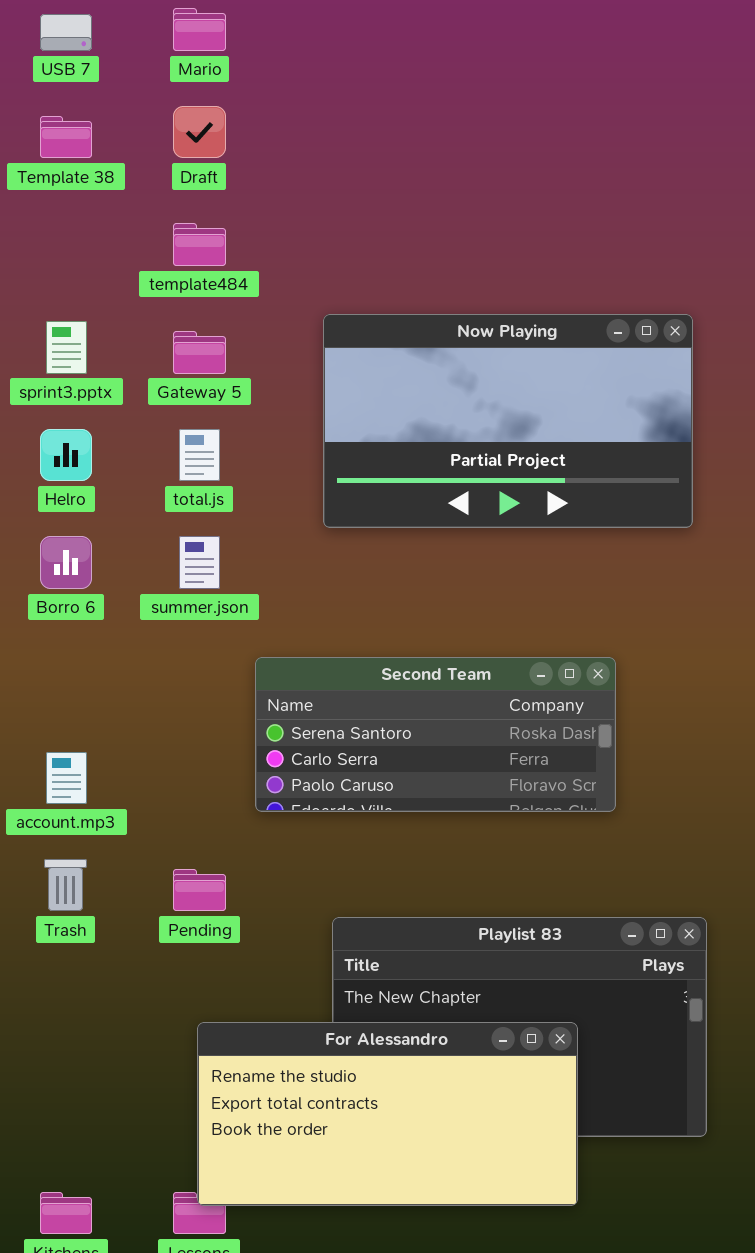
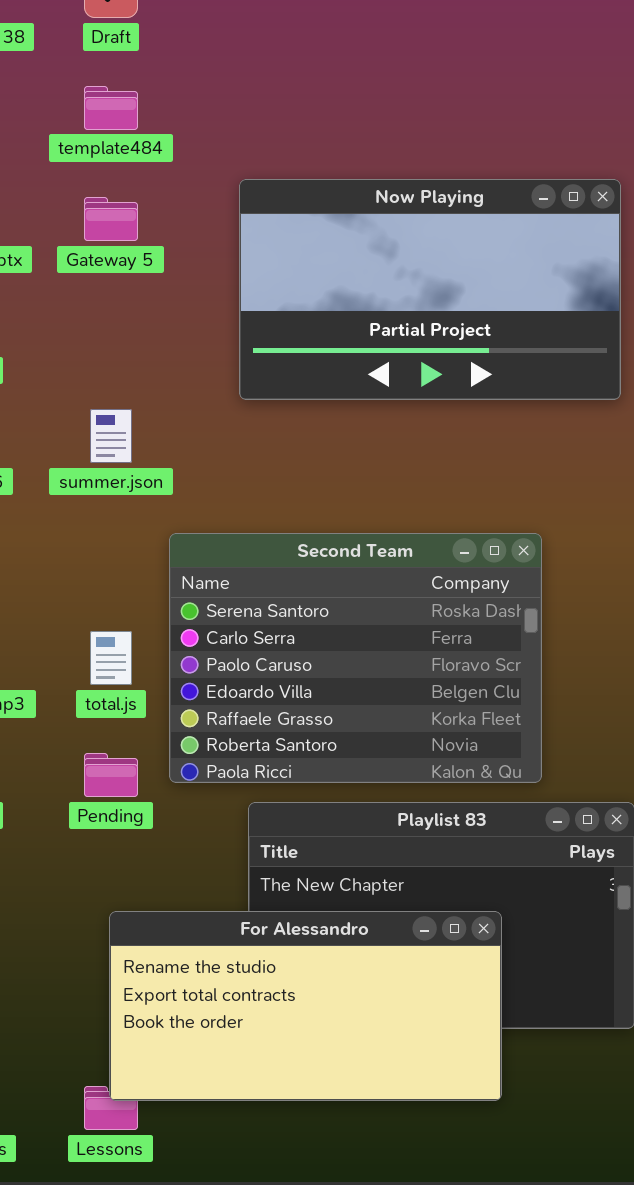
total.js: [179,429,220,481] -> [90,631,132,685], moved
Second Team: [255,657,616,812] -> [169,533,542,783], resized

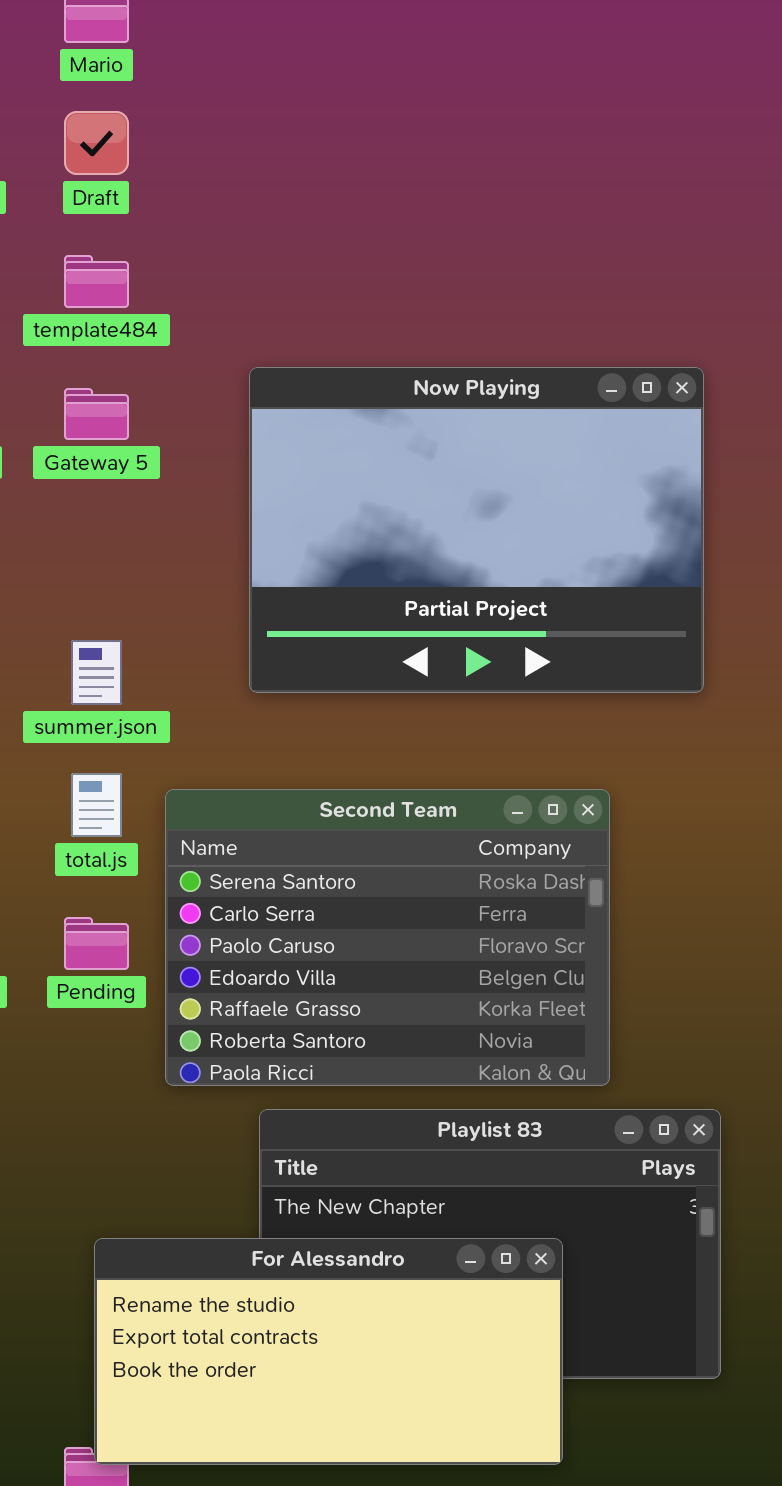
Now Playing: [239,179,621,400] -> [249,367,704,693], resized
total.js: [90,631,132,685] -> [71,773,122,837], moved
Pending: [84,753,138,797] -> [64,917,129,970], moved

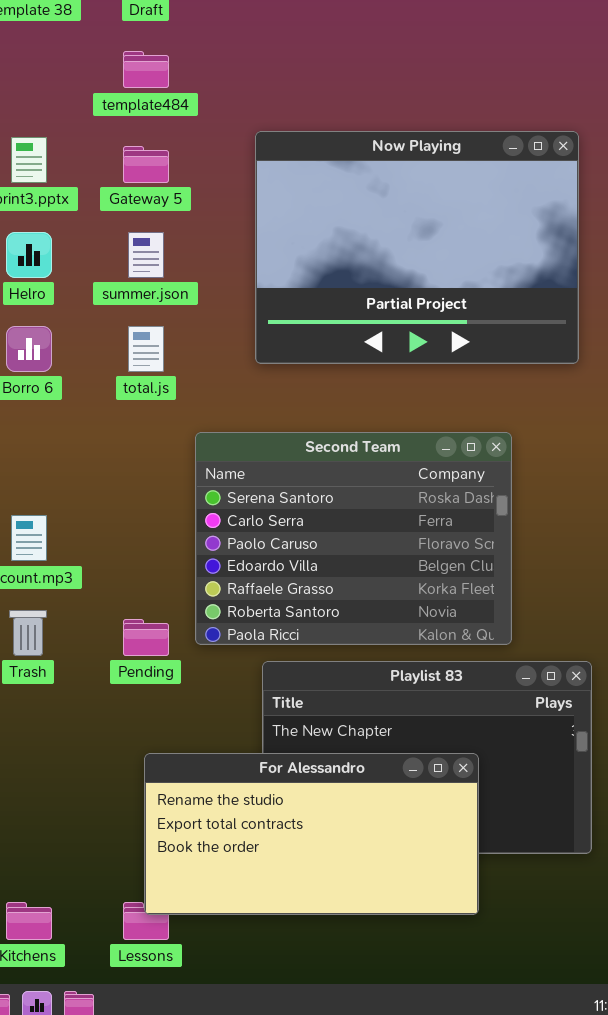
summer.json: [71,640,122,705] -> [128,232,164,278], moved
total.js: [71,773,122,837] -> [128,326,164,372], moved
Pending: [64,917,129,970] -> [123,619,169,656], moved

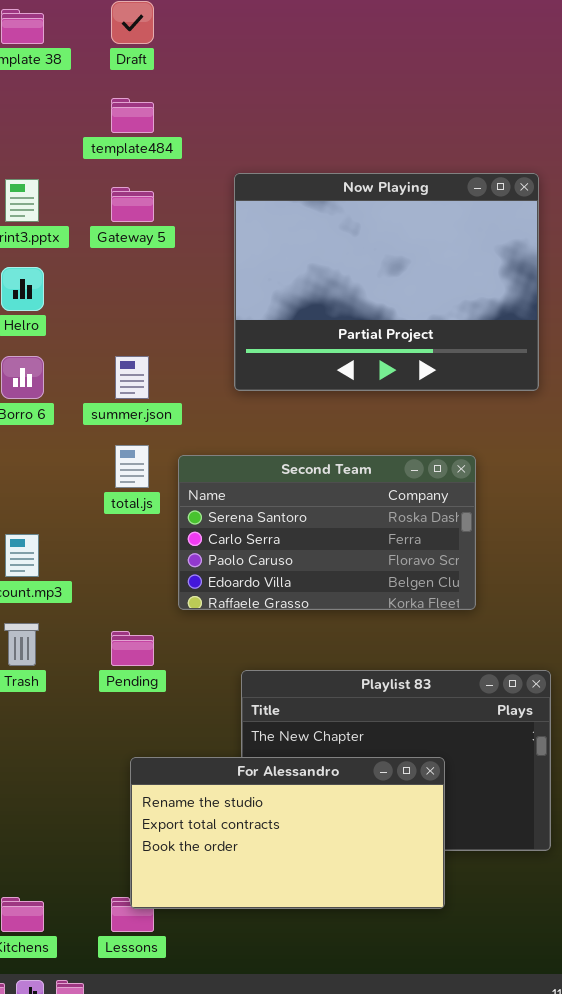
summer.json: [128,232,164,278] -> [115,356,149,399], moved
total.js: [128,326,164,372] -> [115,445,149,488], moved
Second Team: [195,432,512,645] -> [178,455,476,610], resized

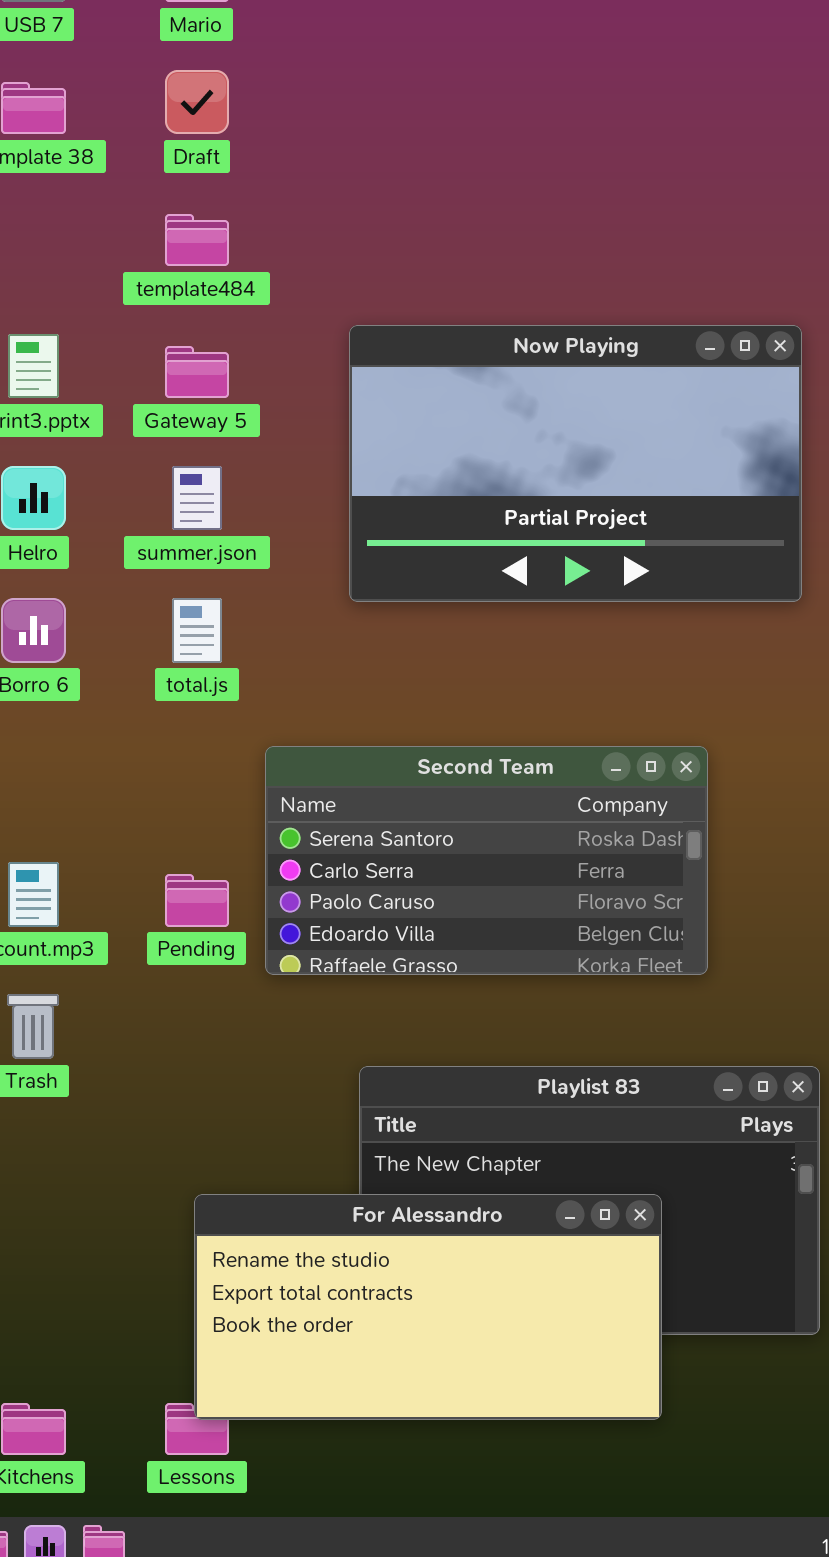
Now Playing: [234,173,539,391] -> [349,325,802,602], resized
summer.json: [115,356,149,399] -> [172,466,222,530], moved
total.js: [115,445,149,488] -> [172,598,222,663], moved
Pending: [111,631,154,666] -> [165,874,229,927], moved

